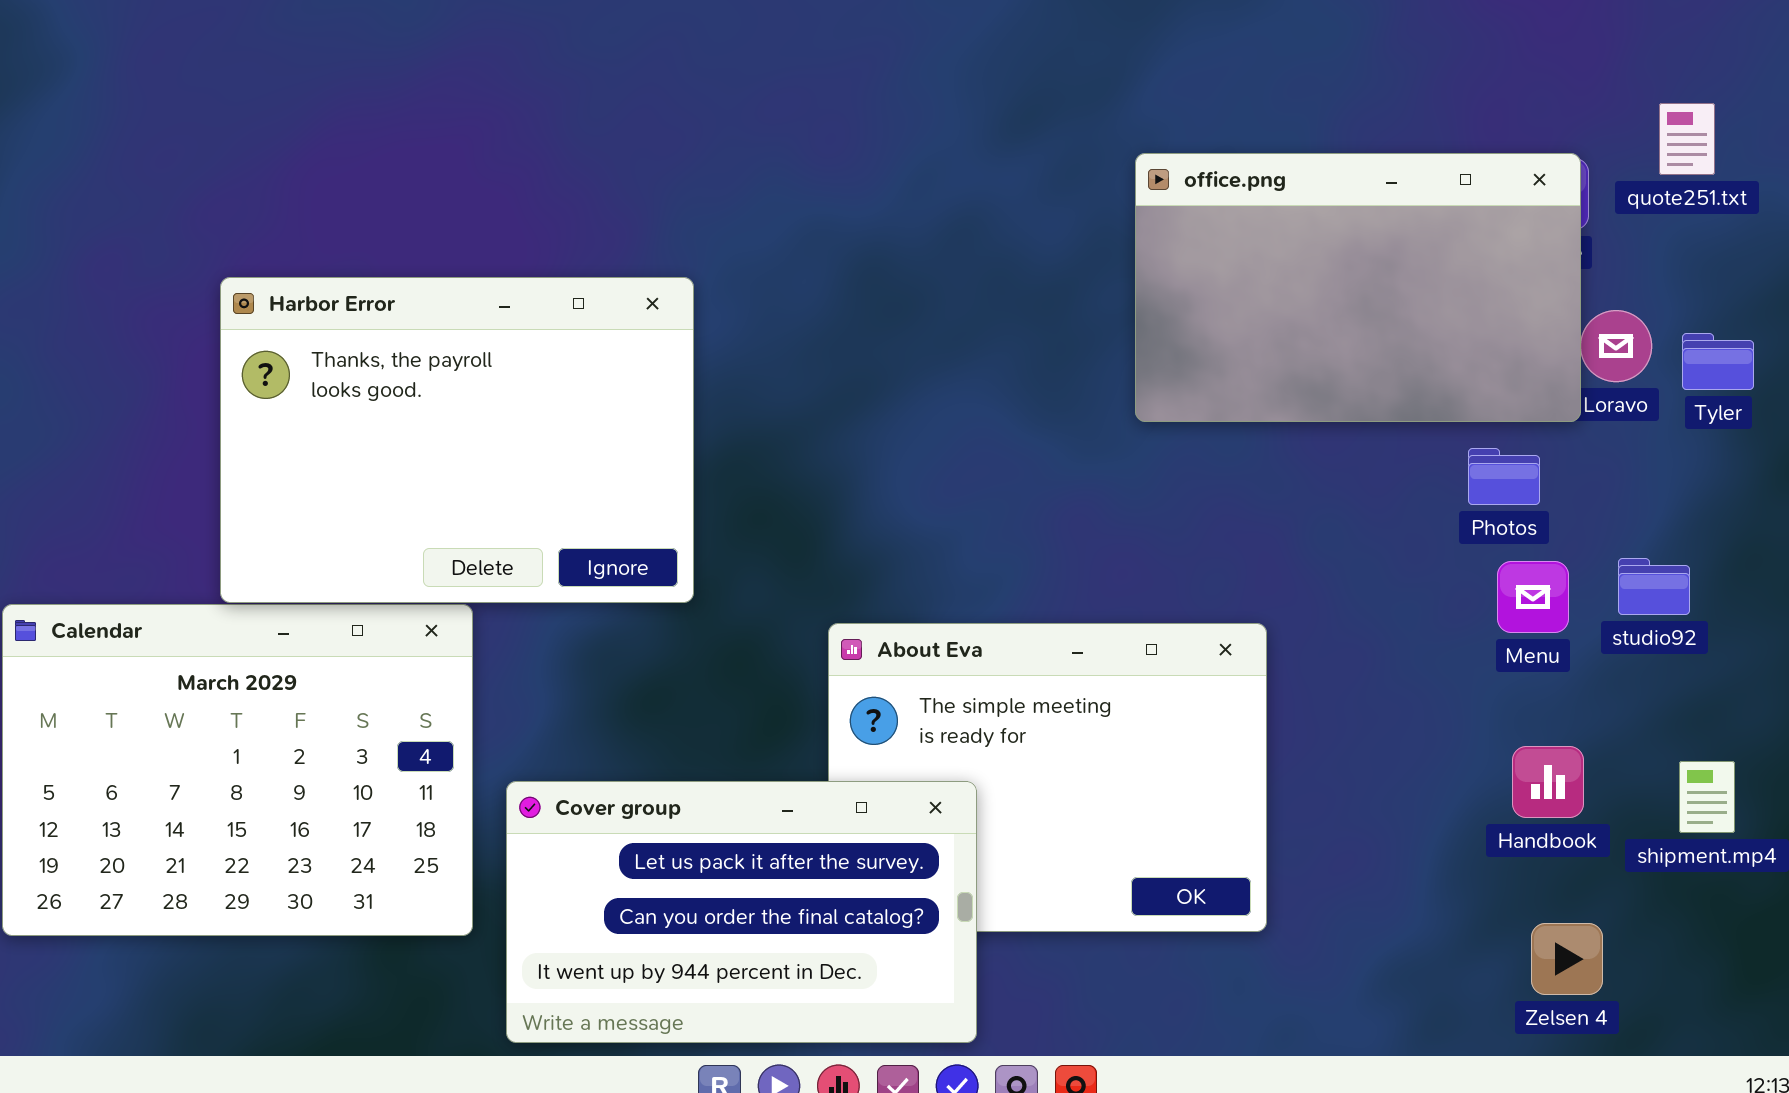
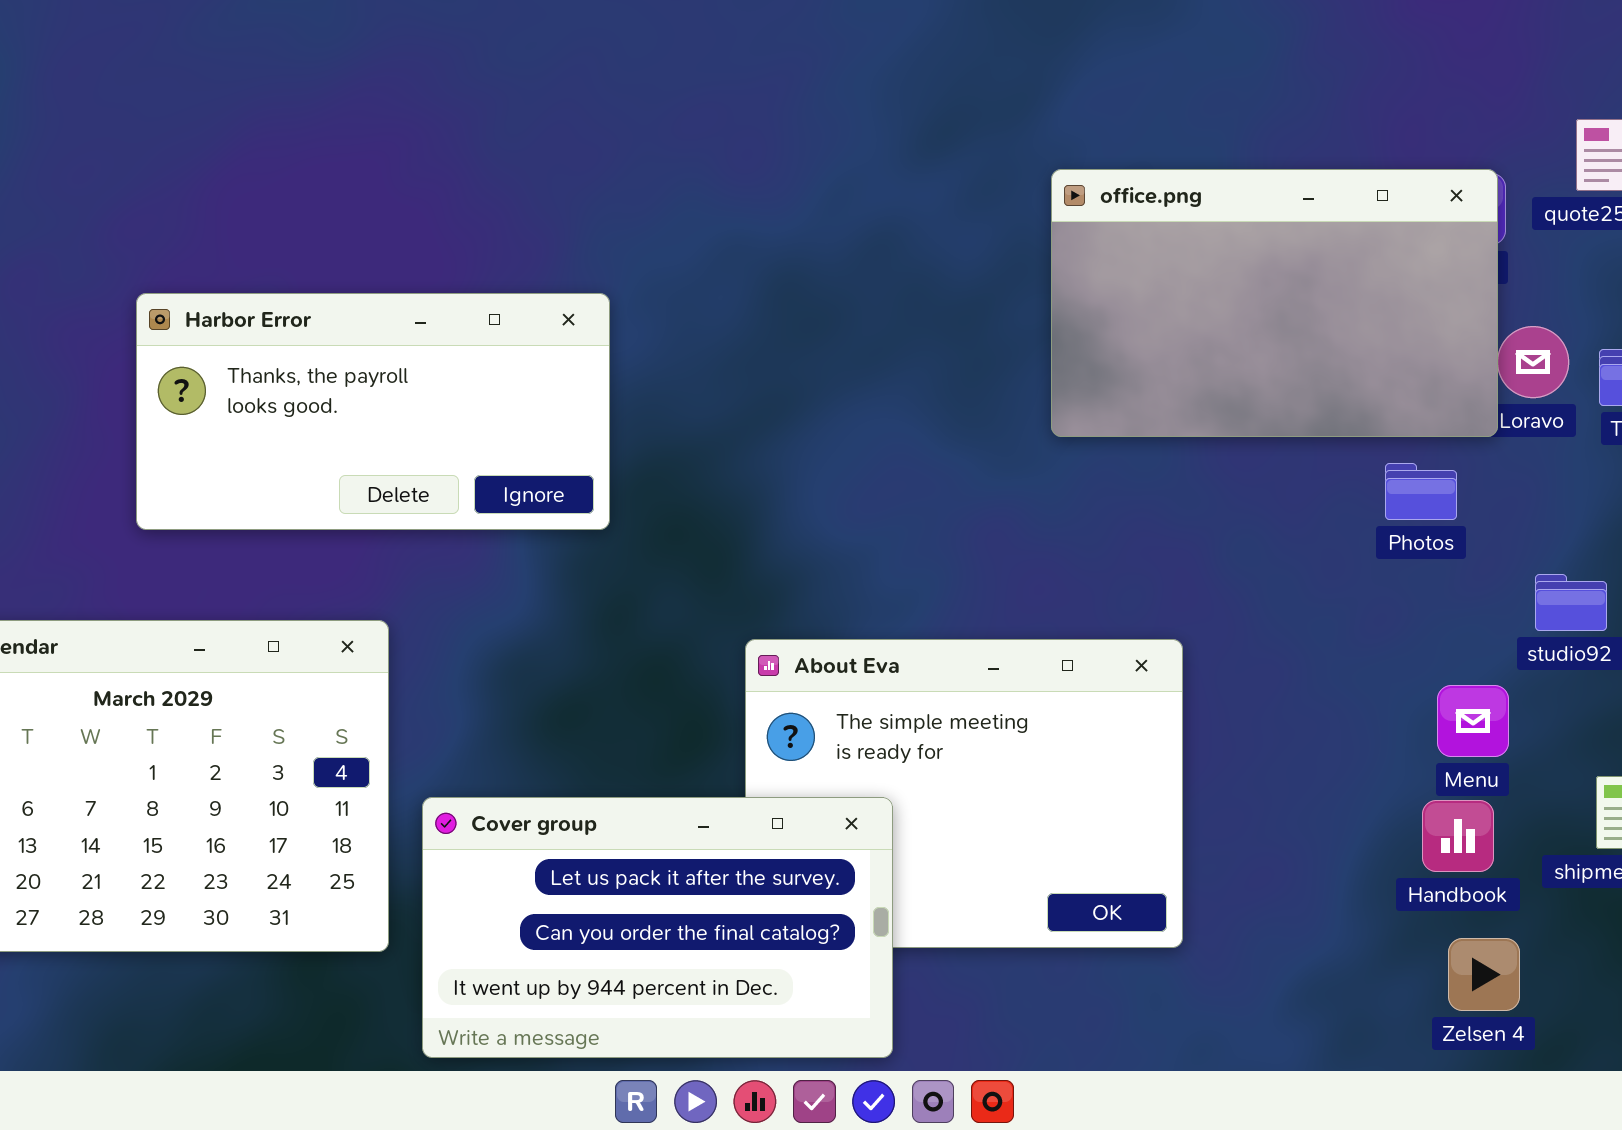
Harbor Error: [220,277,694,603] -> [136,293,610,530], resized
Menu: [1497,561,1569,633] -> [1437,685,1509,757], moved
Handbook: [1512,746,1584,818] -> [1422,800,1494,872], moved

